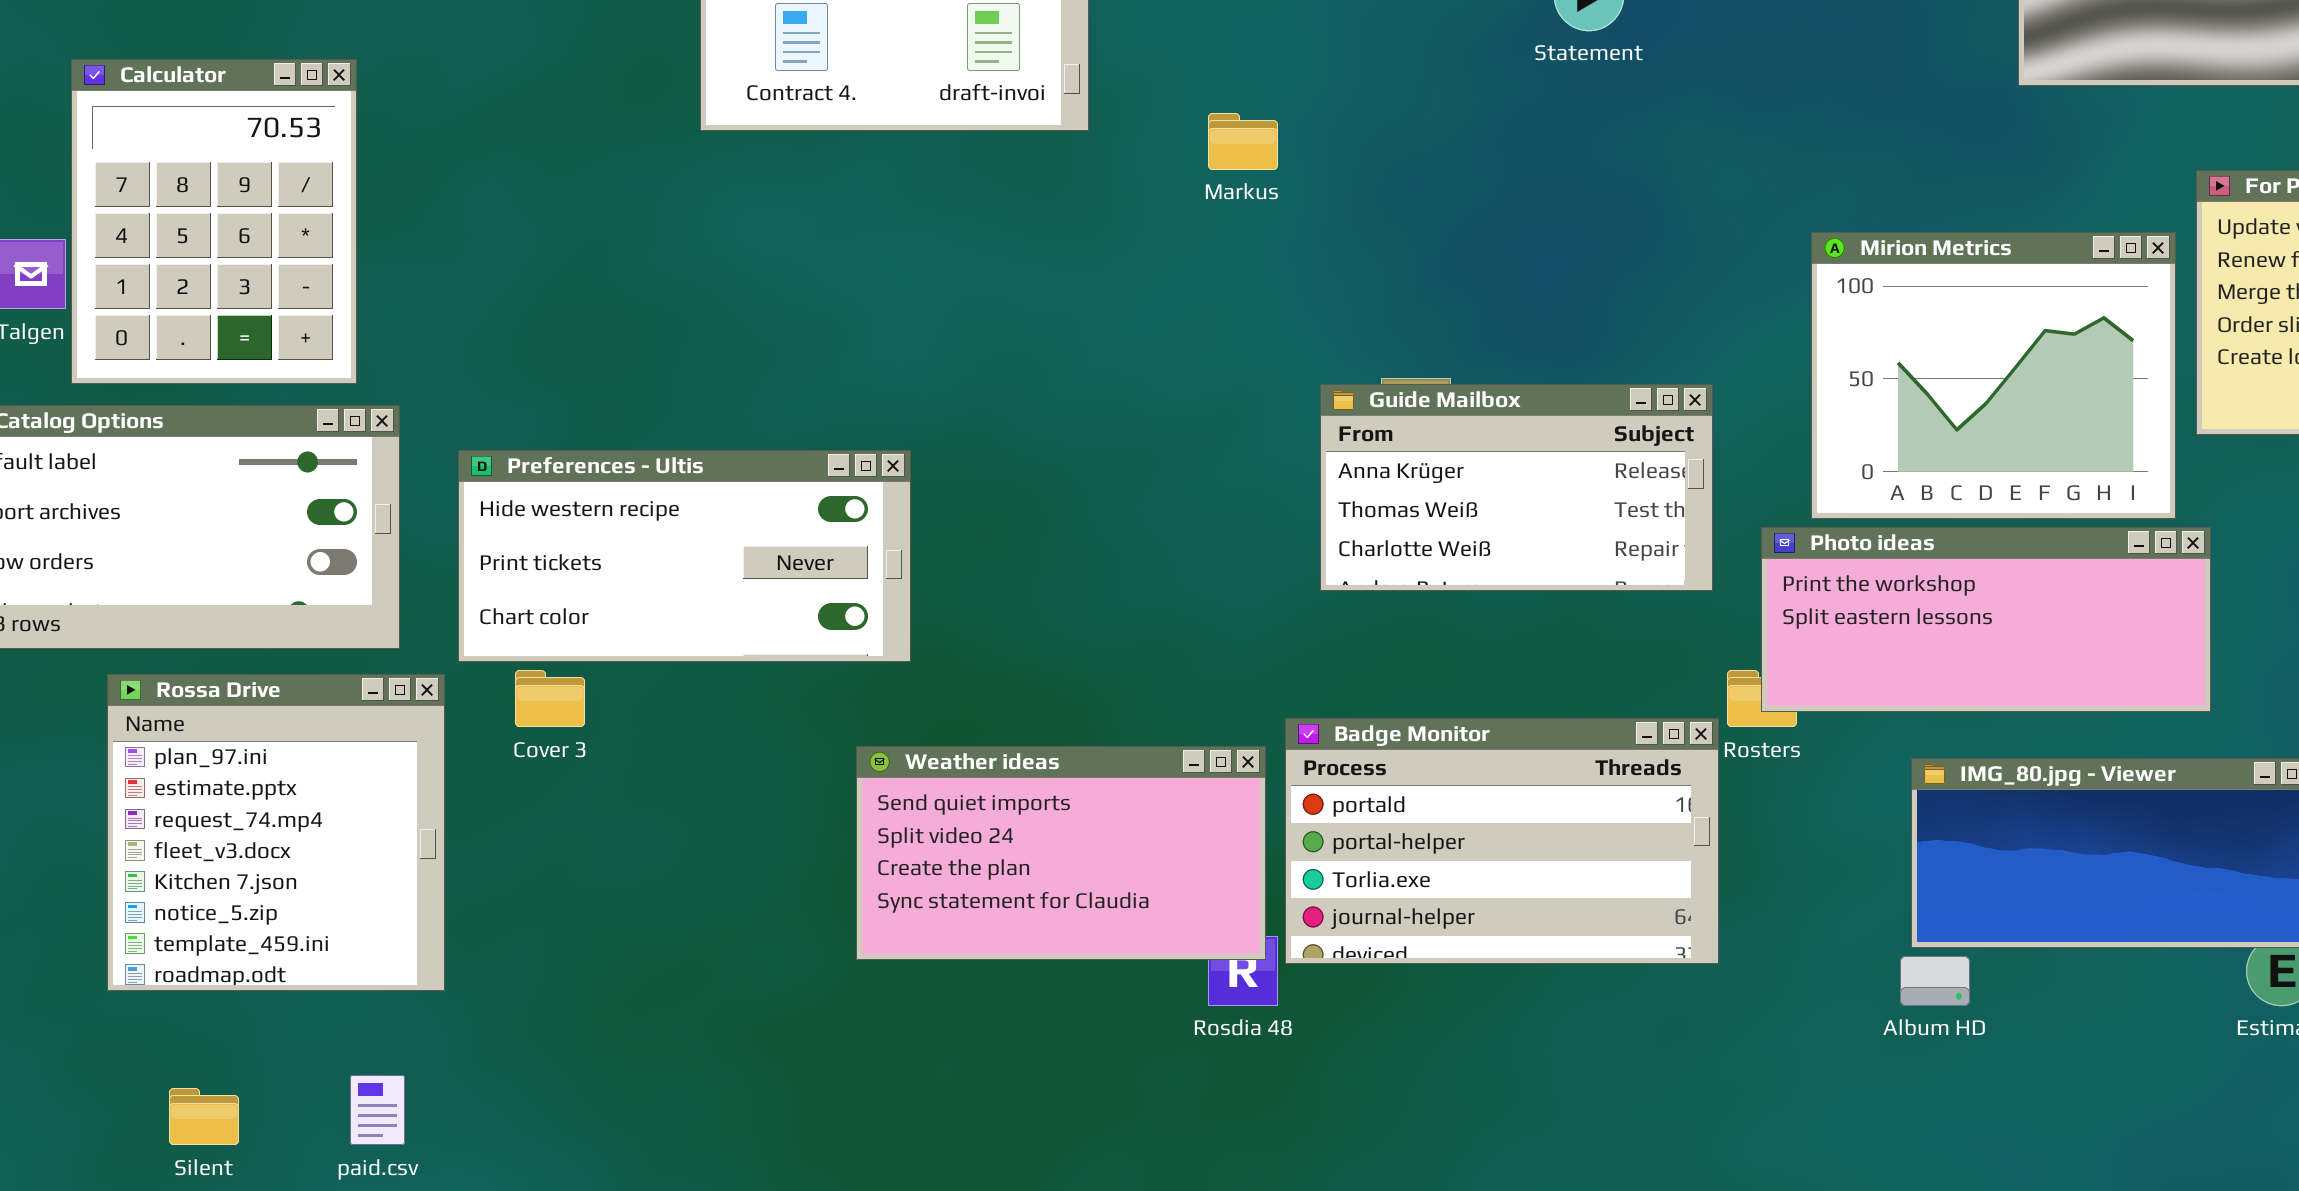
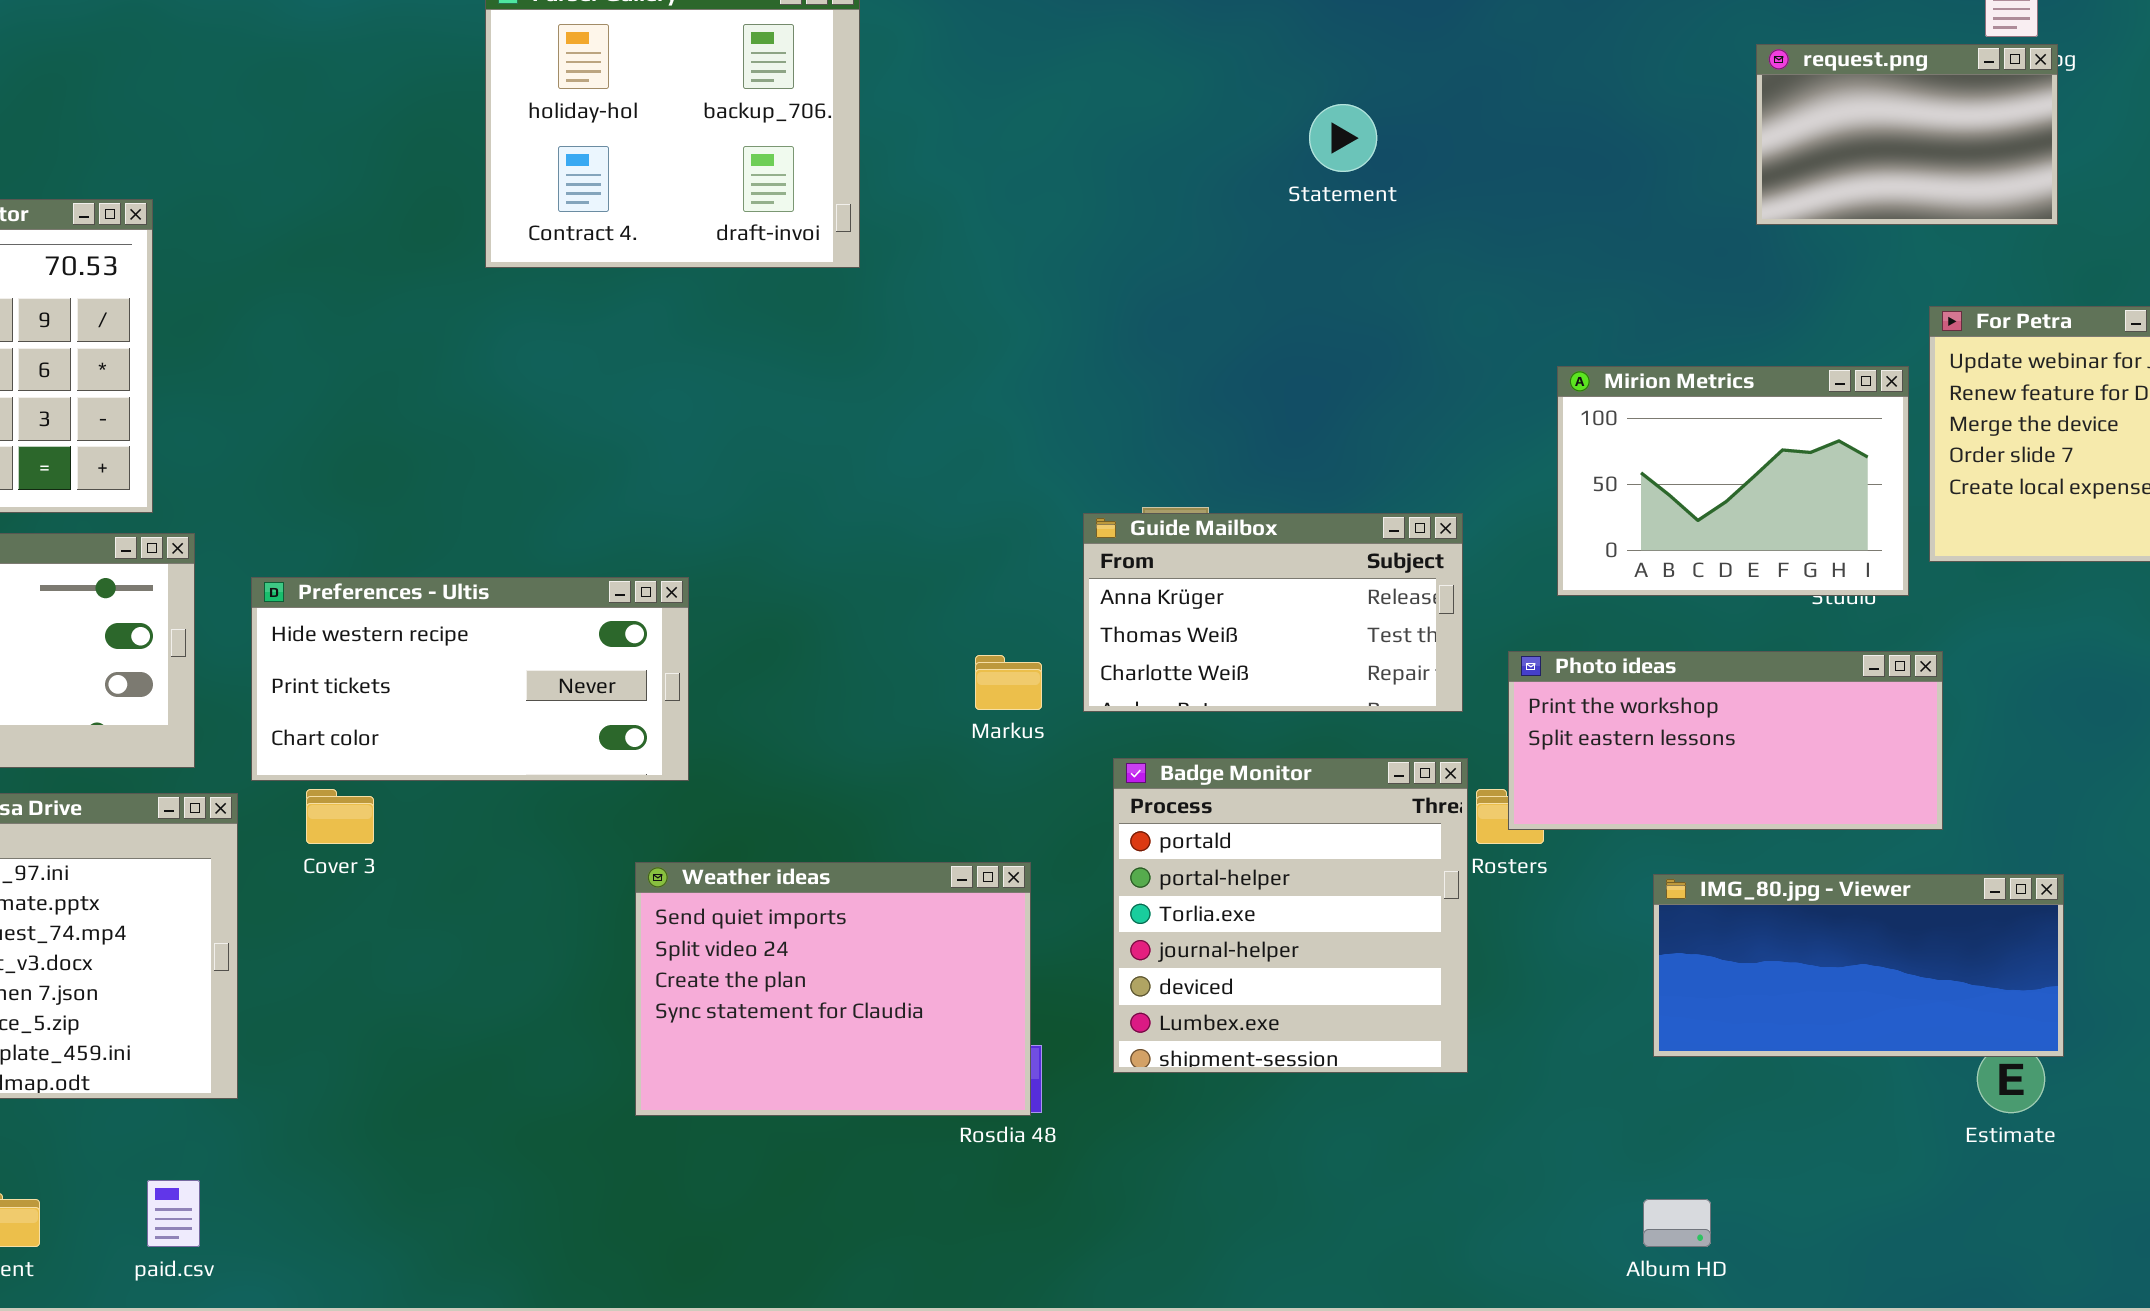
Markus: [1208,113,1278,170] -> [975,655,1042,710], moved
Mirion Metrics: [1811,232,2176,519] -> [1557,366,1909,596], resized
Badge Monitor: [1285,718,1719,964] -> [1113,758,1468,1073], resized
Weather ideas: [856,746,1266,960] -> [635,862,1031,1116], resized
Album HD: [1900,956,1970,1006] -> [1643,1199,1711,1247], moved

